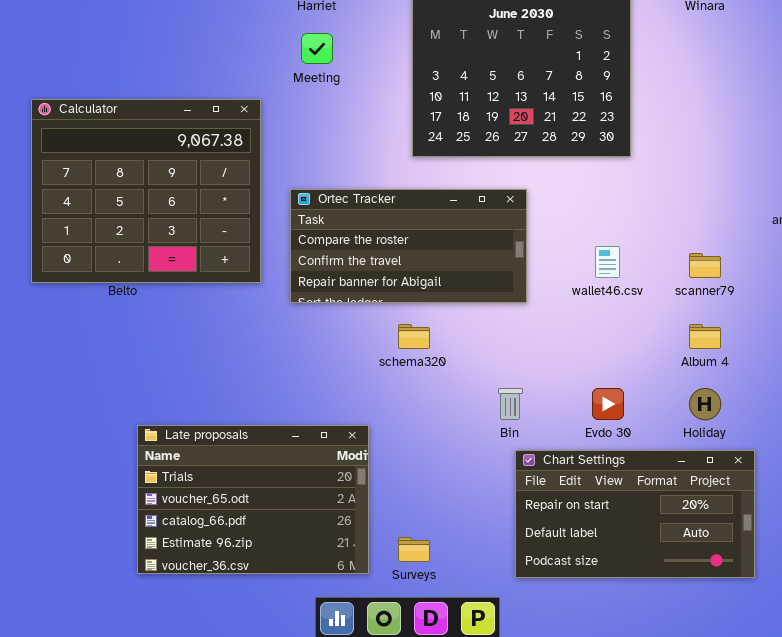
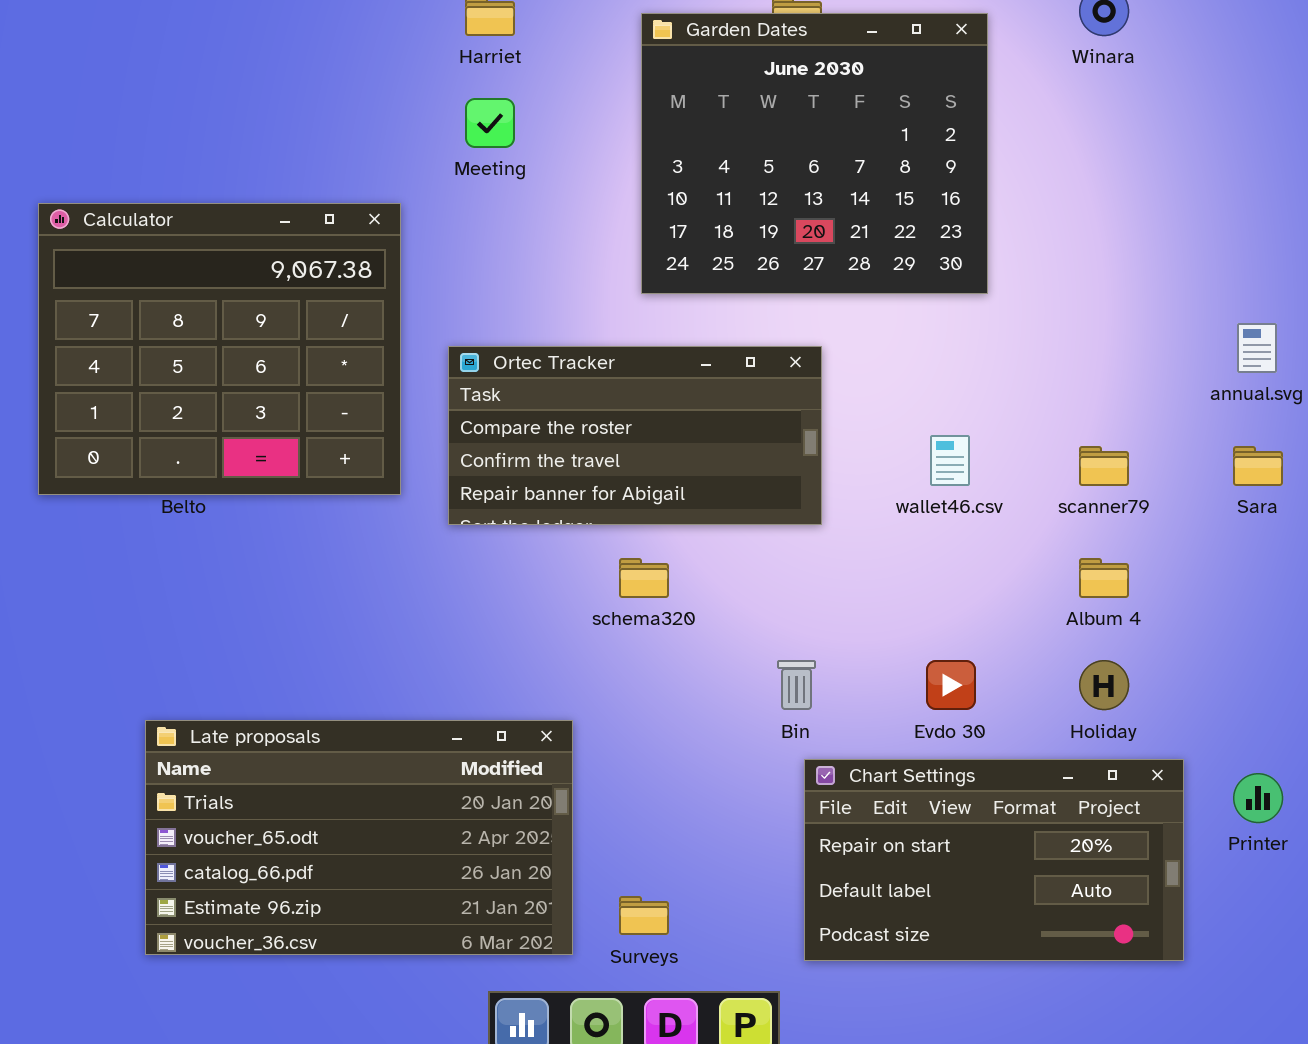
Late proposals: [137,425,369,574] -> [145,720,573,955], resized

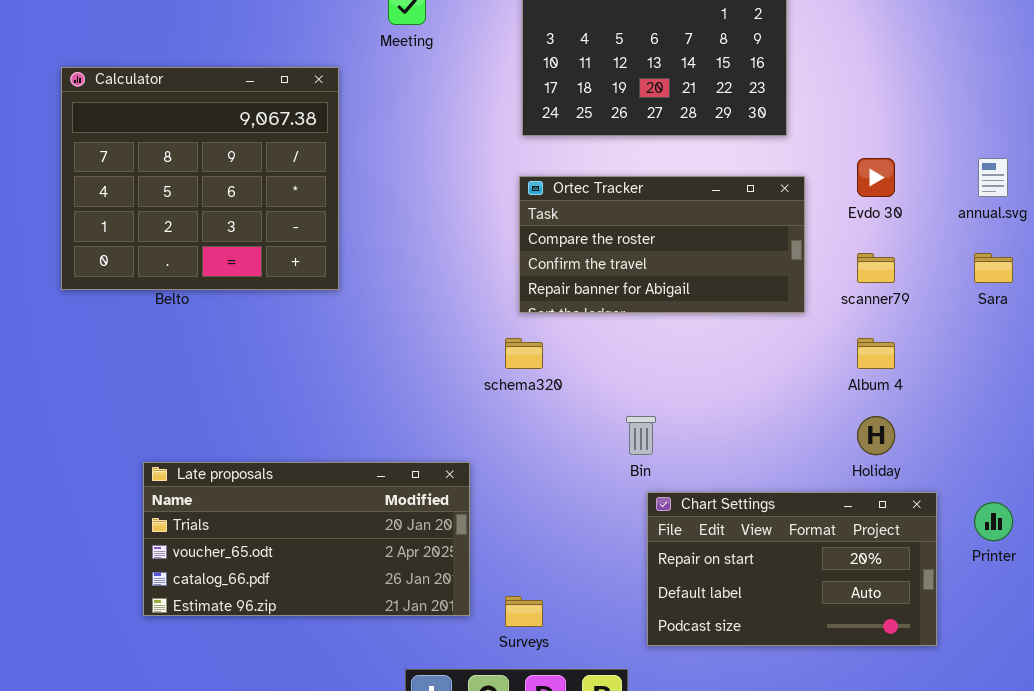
Ortec Tracker: [448,346,822,525] -> [519,176,805,313], moved
Evdo 30: [926,660,976,710] -> [857,158,895,197], moved
Late proposals: [145,720,573,955] -> [143,462,470,616], resized

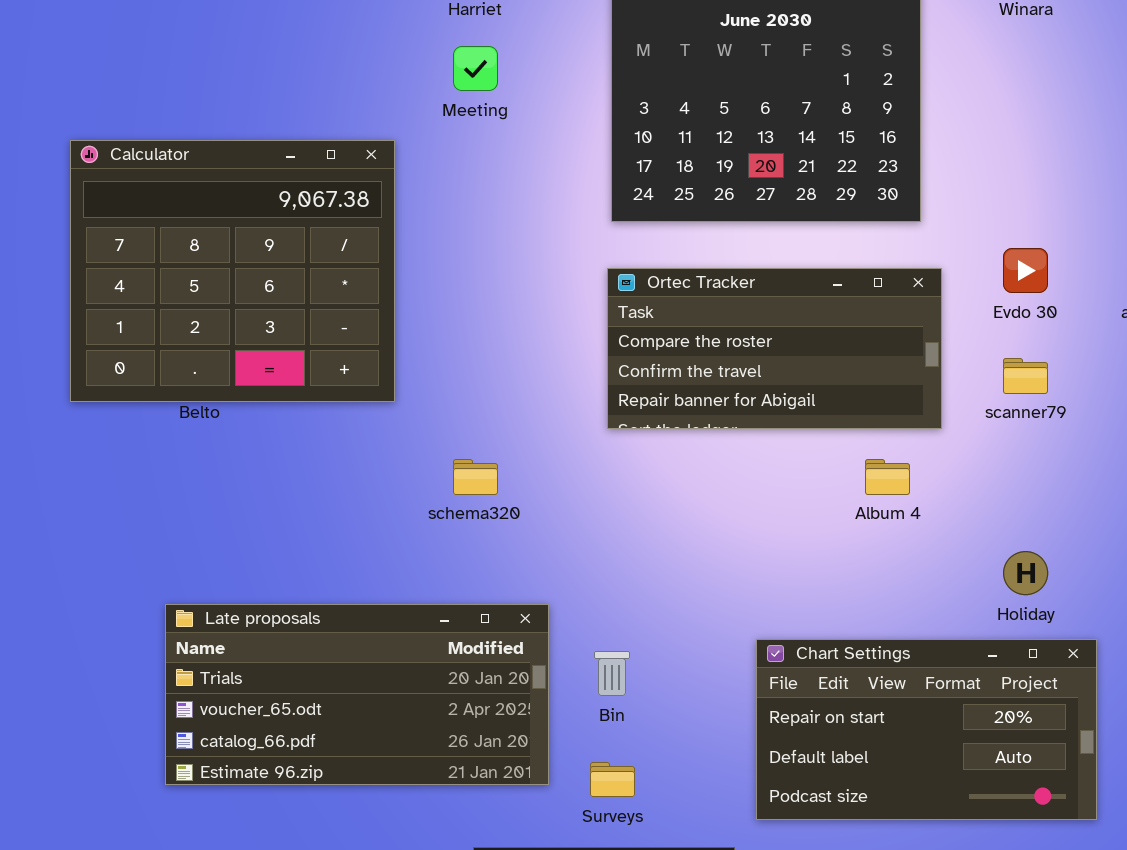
schema320: [505,338,543,369] -> [453,459,498,495], moved
Album 4: [857,338,895,369] -> [865,459,910,495], moved
Bin: [626,416,656,455] -> [594,651,630,696], moved

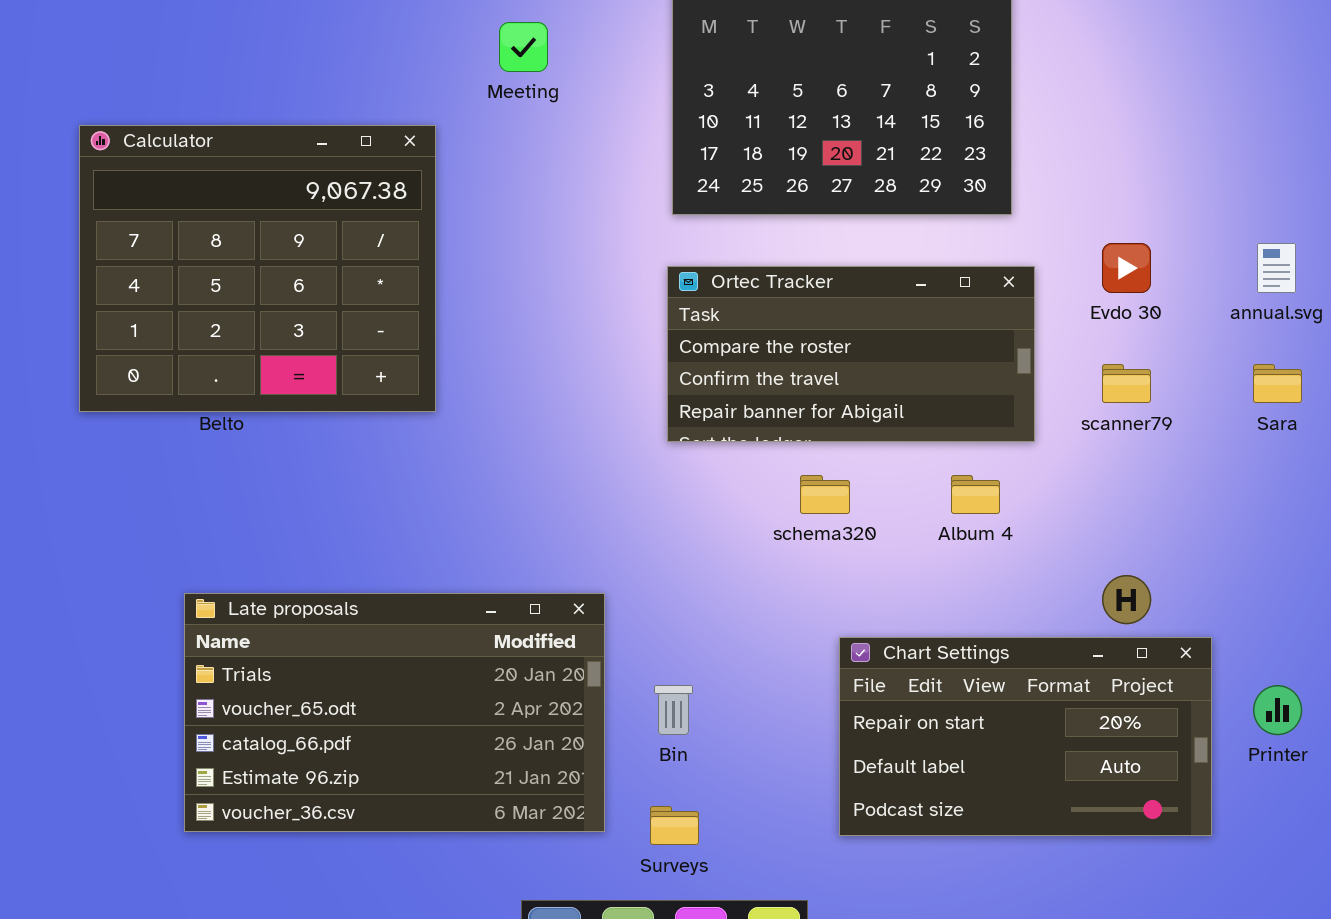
schema320: [453,459,498,495] -> [800,475,850,514], moved
Late proposals: [165,604,549,785] -> [184,593,605,832], resized
Chart Settings: [756,639,1097,820] -> [839,637,1212,836], moved

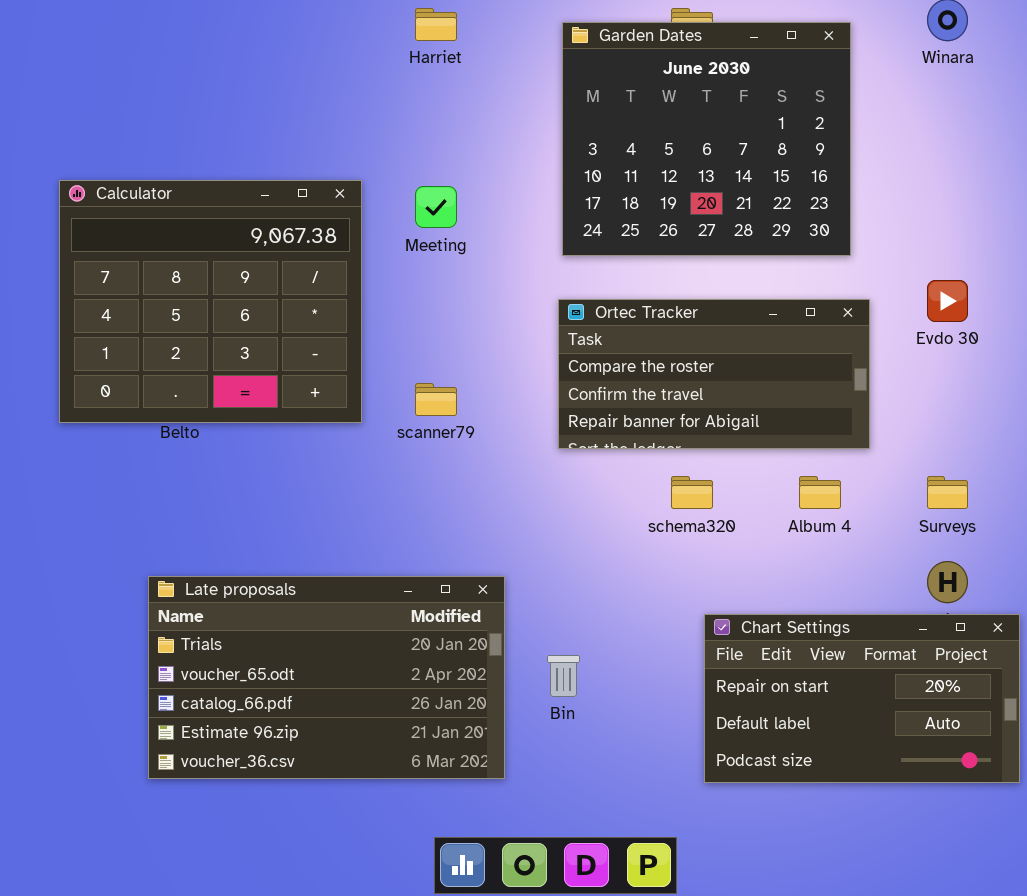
Meeting: [499,22,548,72] -> [415,186,457,228], moved
scanner79: [1102,364,1151,403] -> [415,383,457,416], moved
Surveys: [650,806,699,845] -> [927,476,968,509], moved

